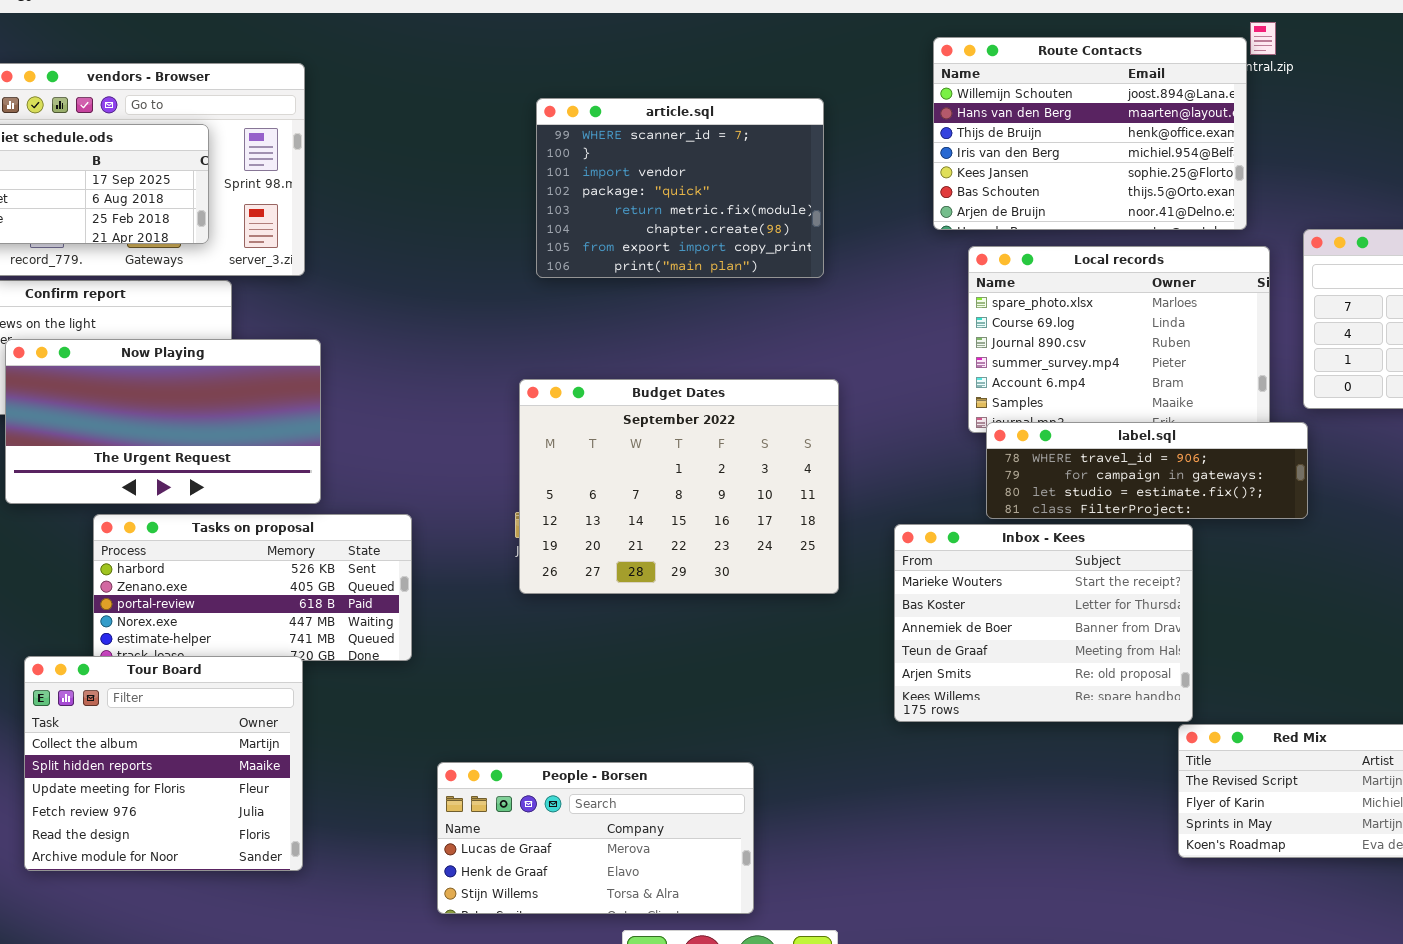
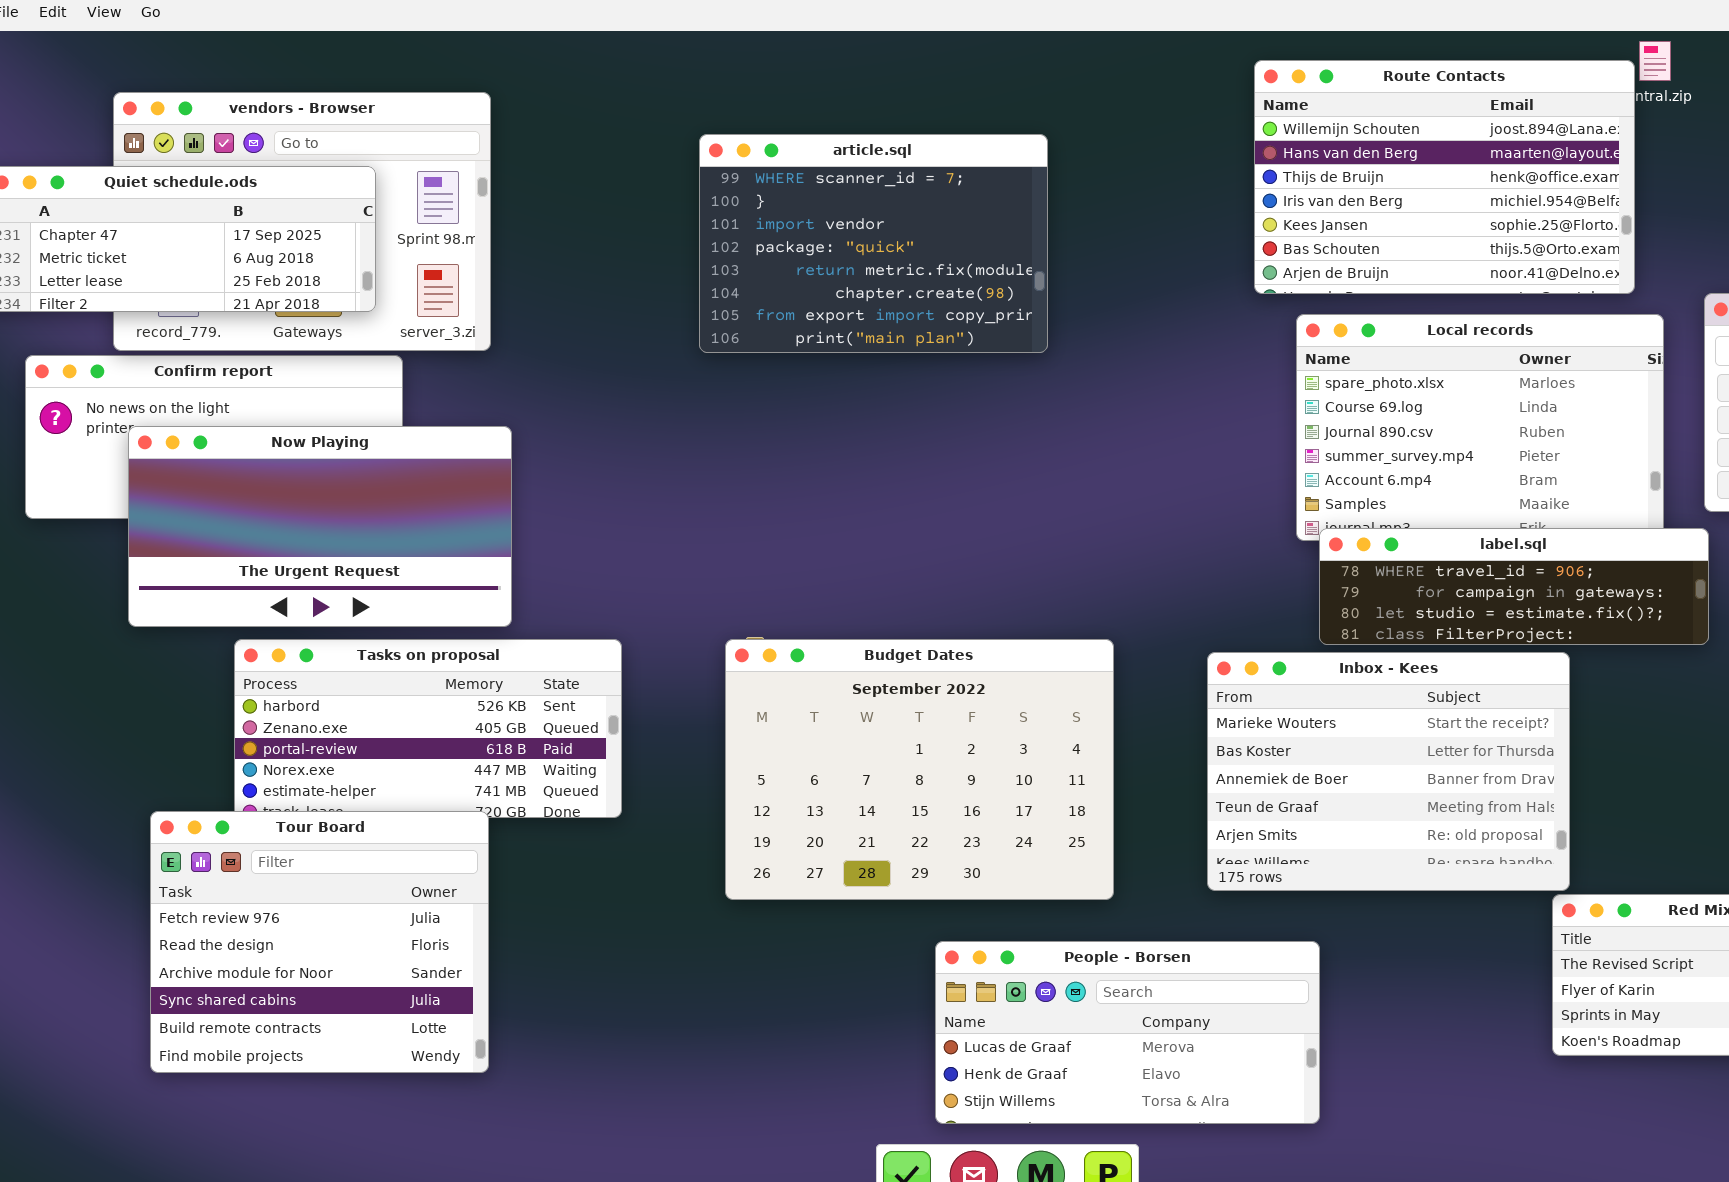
article.sql: [536,98,824,278] -> [699,134,1048,353], moved
Budget Dates: [519,379,839,594] -> [725,639,1114,900], moved
Tour Board: [24,656,303,871] -> [150,811,489,1073], scrolled down 3 rows
People - Borsen: [437,762,754,914] -> [935,941,1320,1124], moved

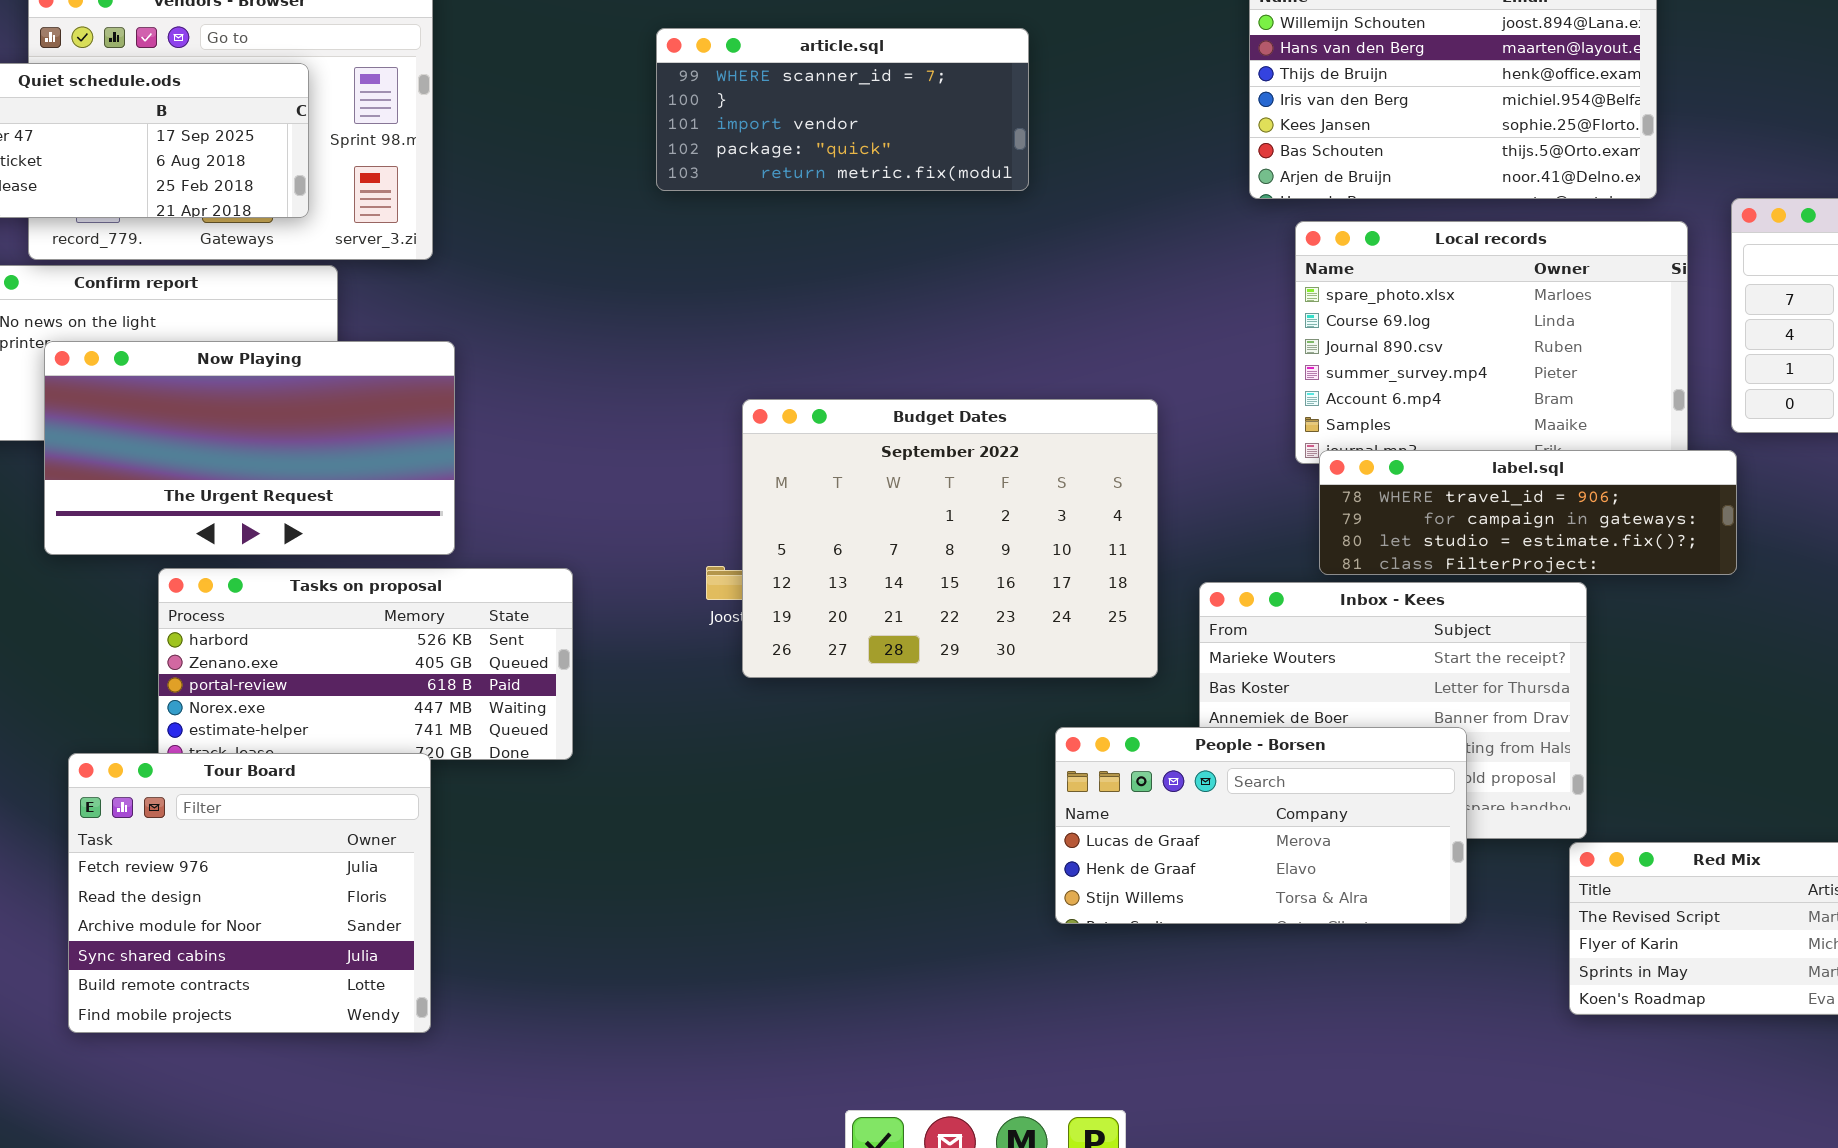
article.sql: [699,134,1048,353] -> [656,28,1029,191], resized
Budget Dates: [725,639,1114,900] -> [742,399,1158,678], moved
People - Borsen: [935,941,1320,1124] -> [1055,727,1467,924], moved

